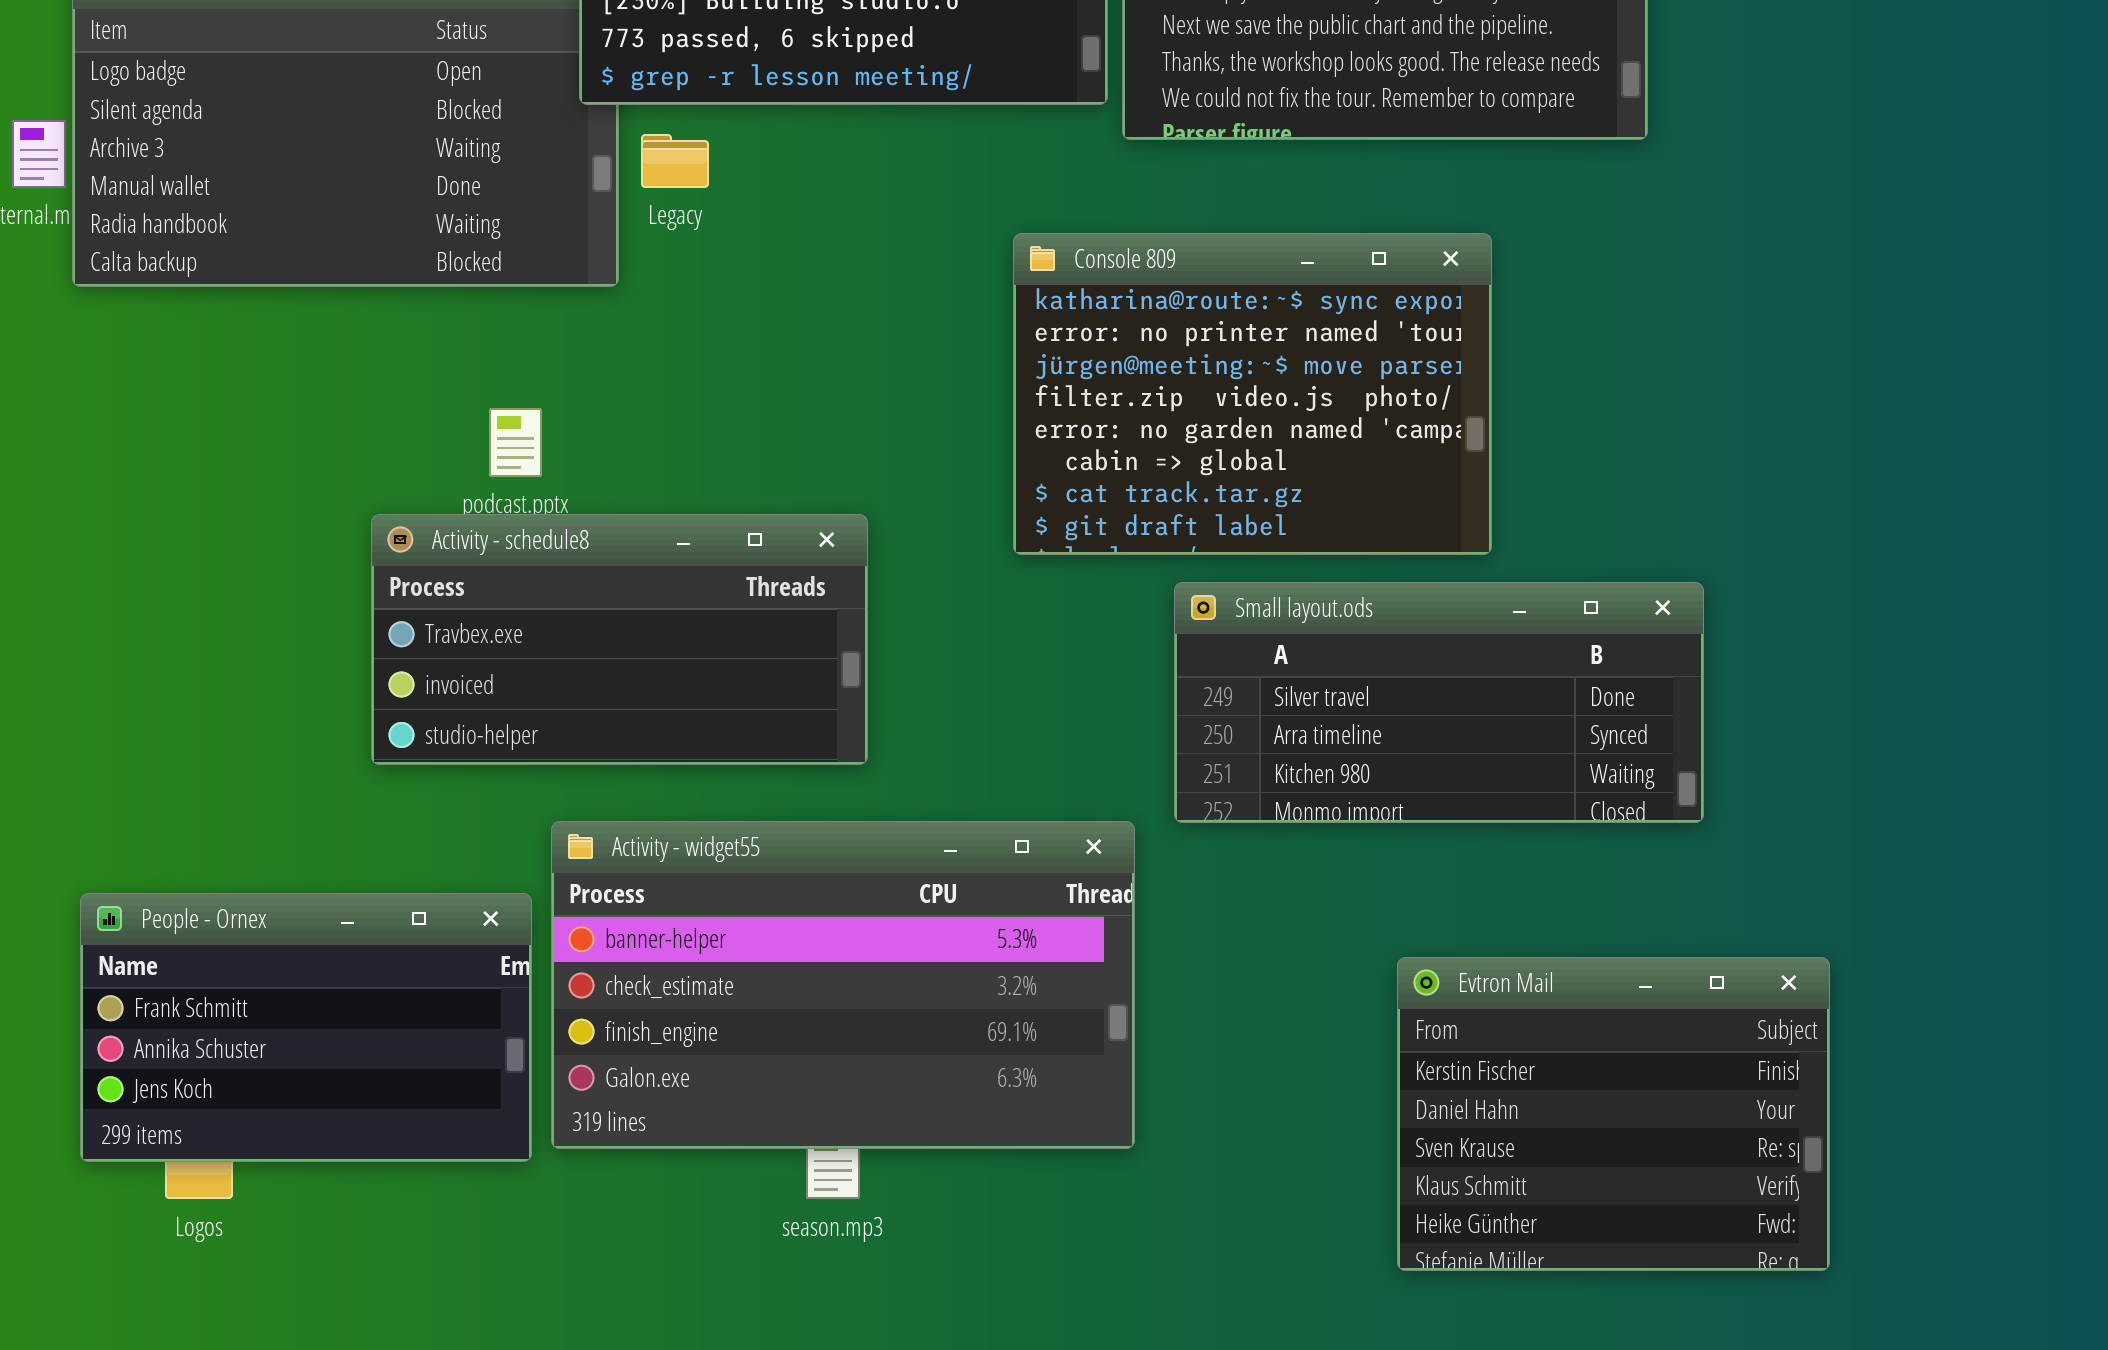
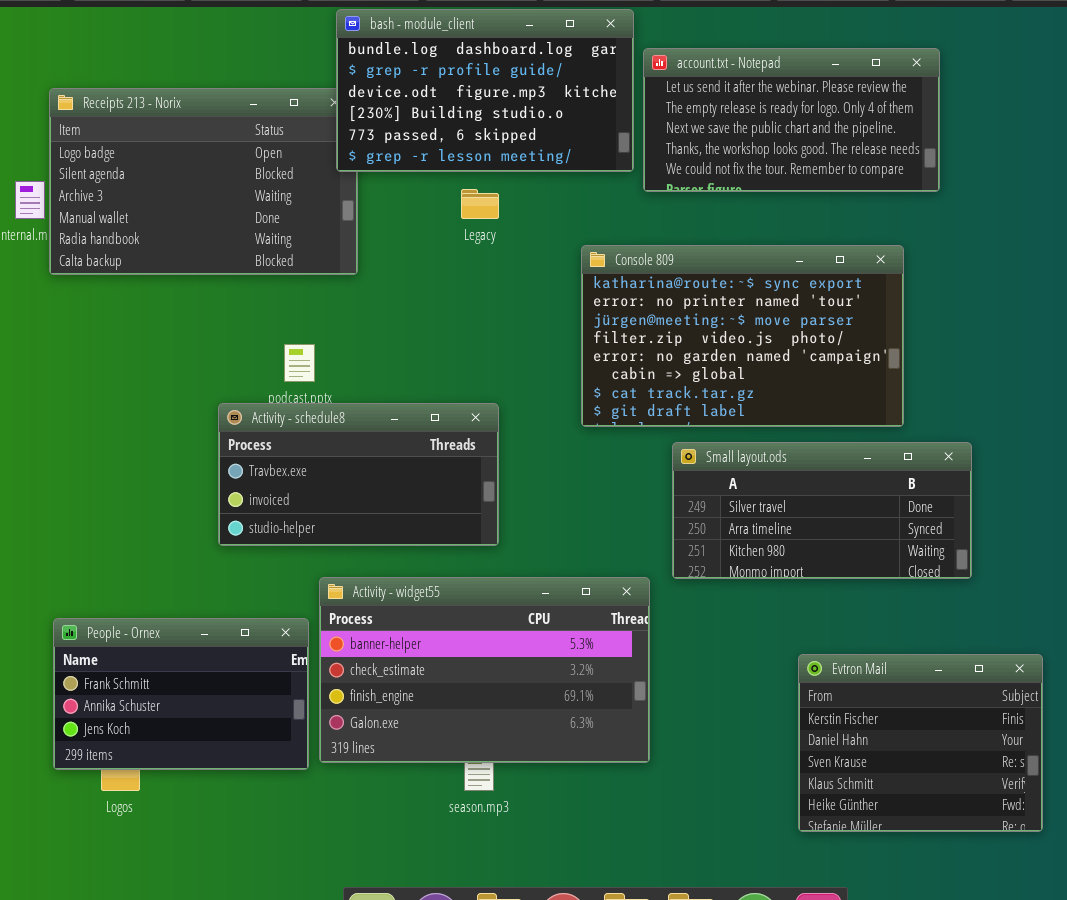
Legacy: [641,134,709,188] -> [461,189,499,219], moved
Console 809: [1013,233,1492,555] -> [581,245,904,427], resized

